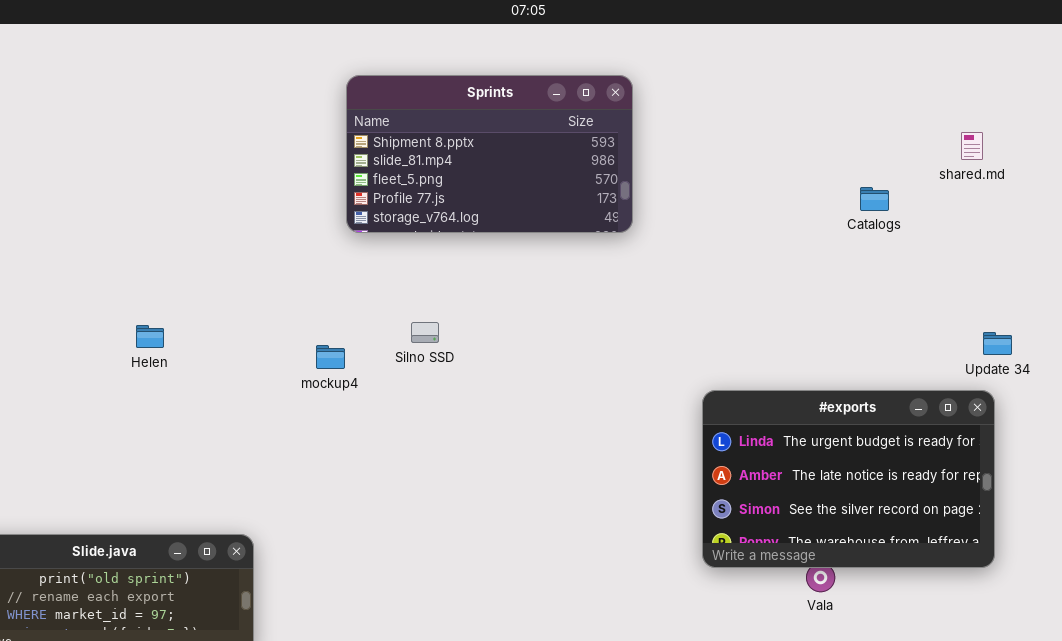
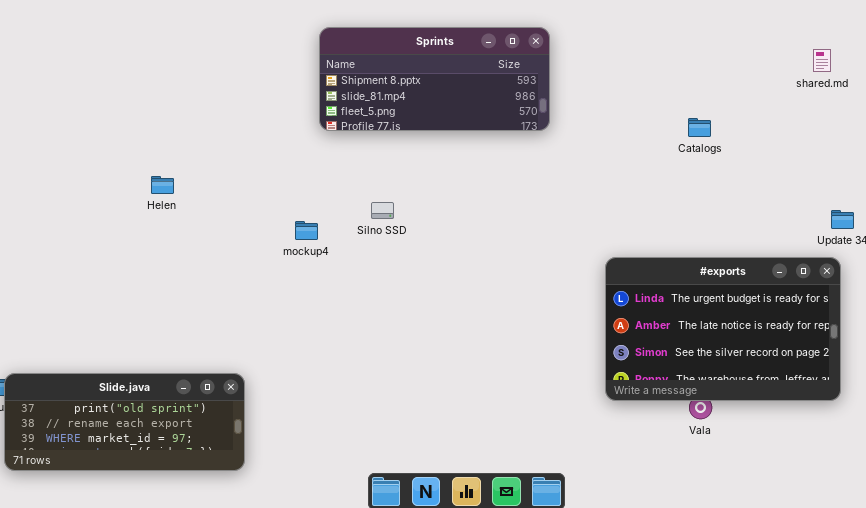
Sprints: [346,75,633,233] -> [319,27,550,131], resized
Catalogs: [860,187,889,211] -> [688,118,711,137], moved
Helen: [136,325,164,348] -> [151,176,174,194], moved

